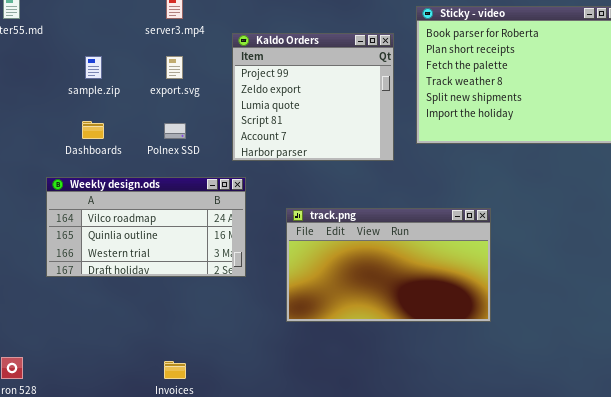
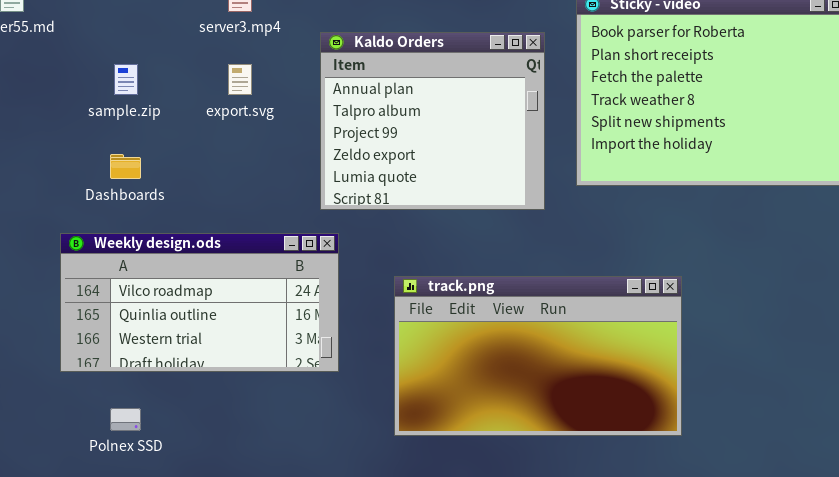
Kaldo Orders: [232,33,394,161] -> [320,32,545,210], scrolled up 2 rows
Polnex SSD: [164,123,186,139] -> [110,408,141,431], moved

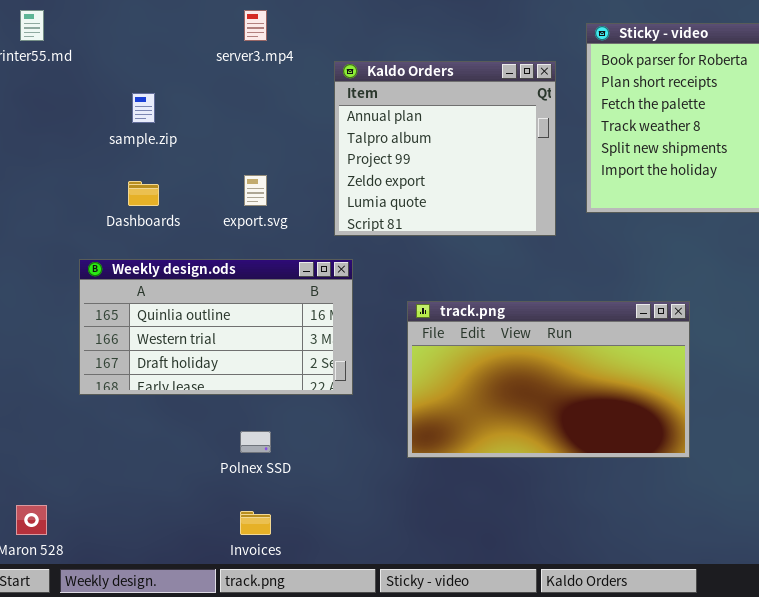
export.svg: [228,64,252,95] -> [244,175,267,206], moved
Weekly design.ods: [60,233,339,372] -> [79,259,353,395], scrolled down 1 row
Polnex SSD: [110,408,141,431] -> [240,431,271,453], moved

